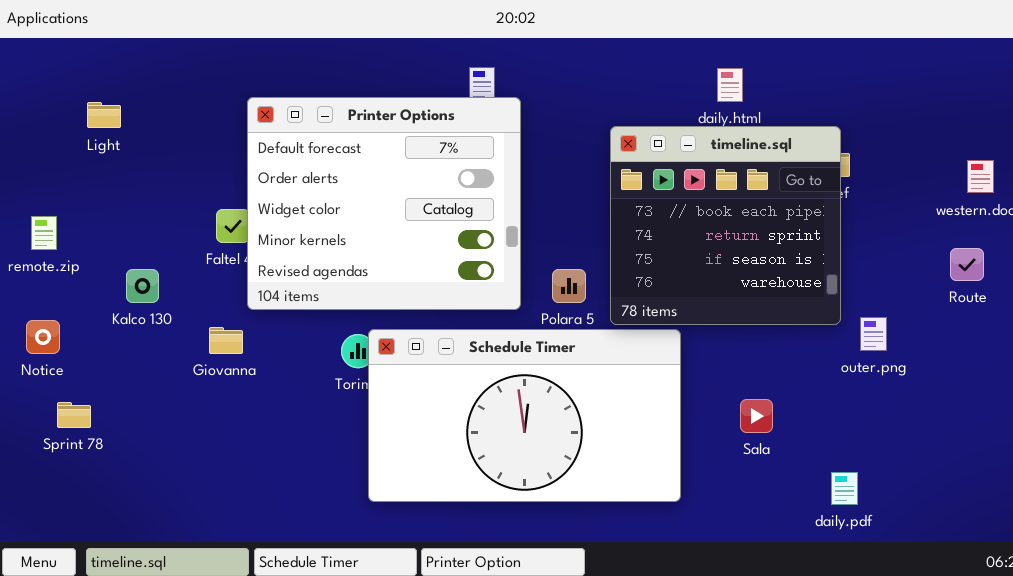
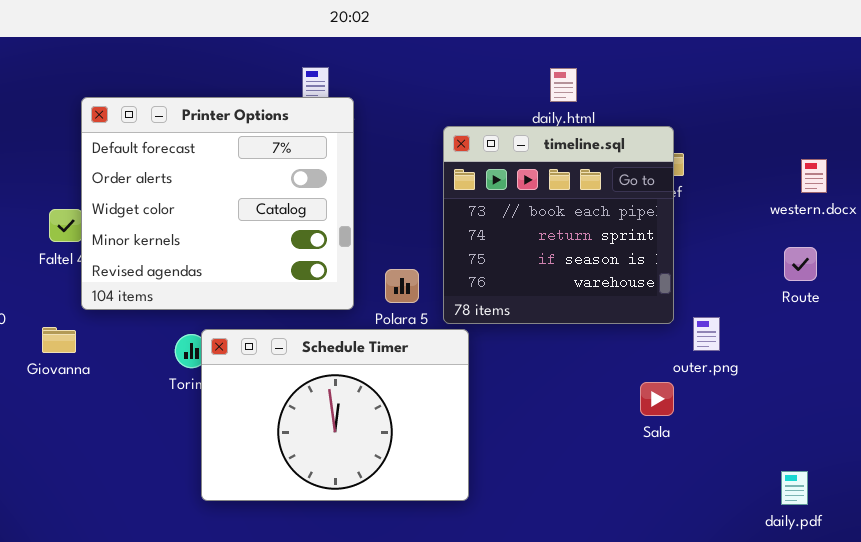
Schedule Timer: [368,329,681,502] -> [201,329,469,501], resized
Sala: [740,399,773,433] -> [640,382,674,416], moved
daily.pdf: [831,472,858,505] -> [781,471,808,505], moved

